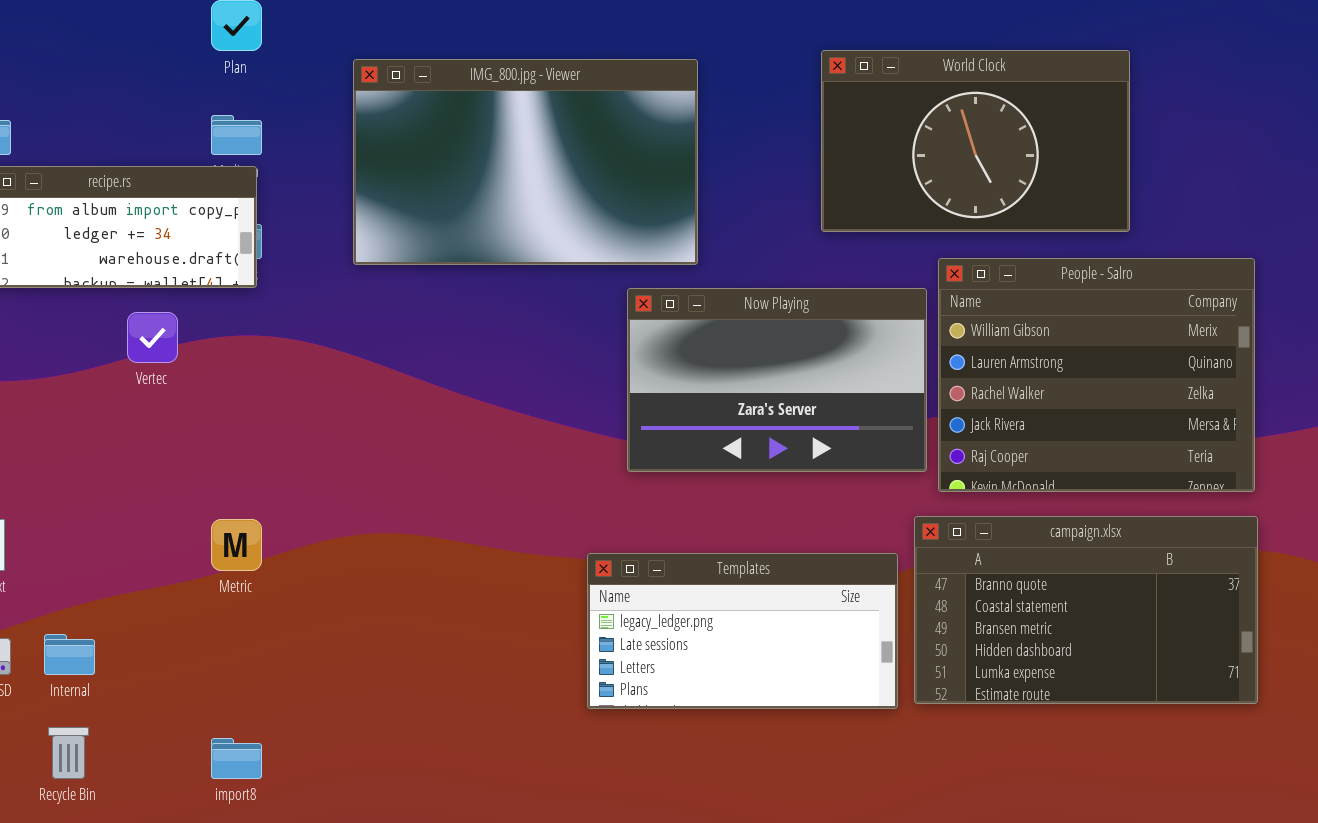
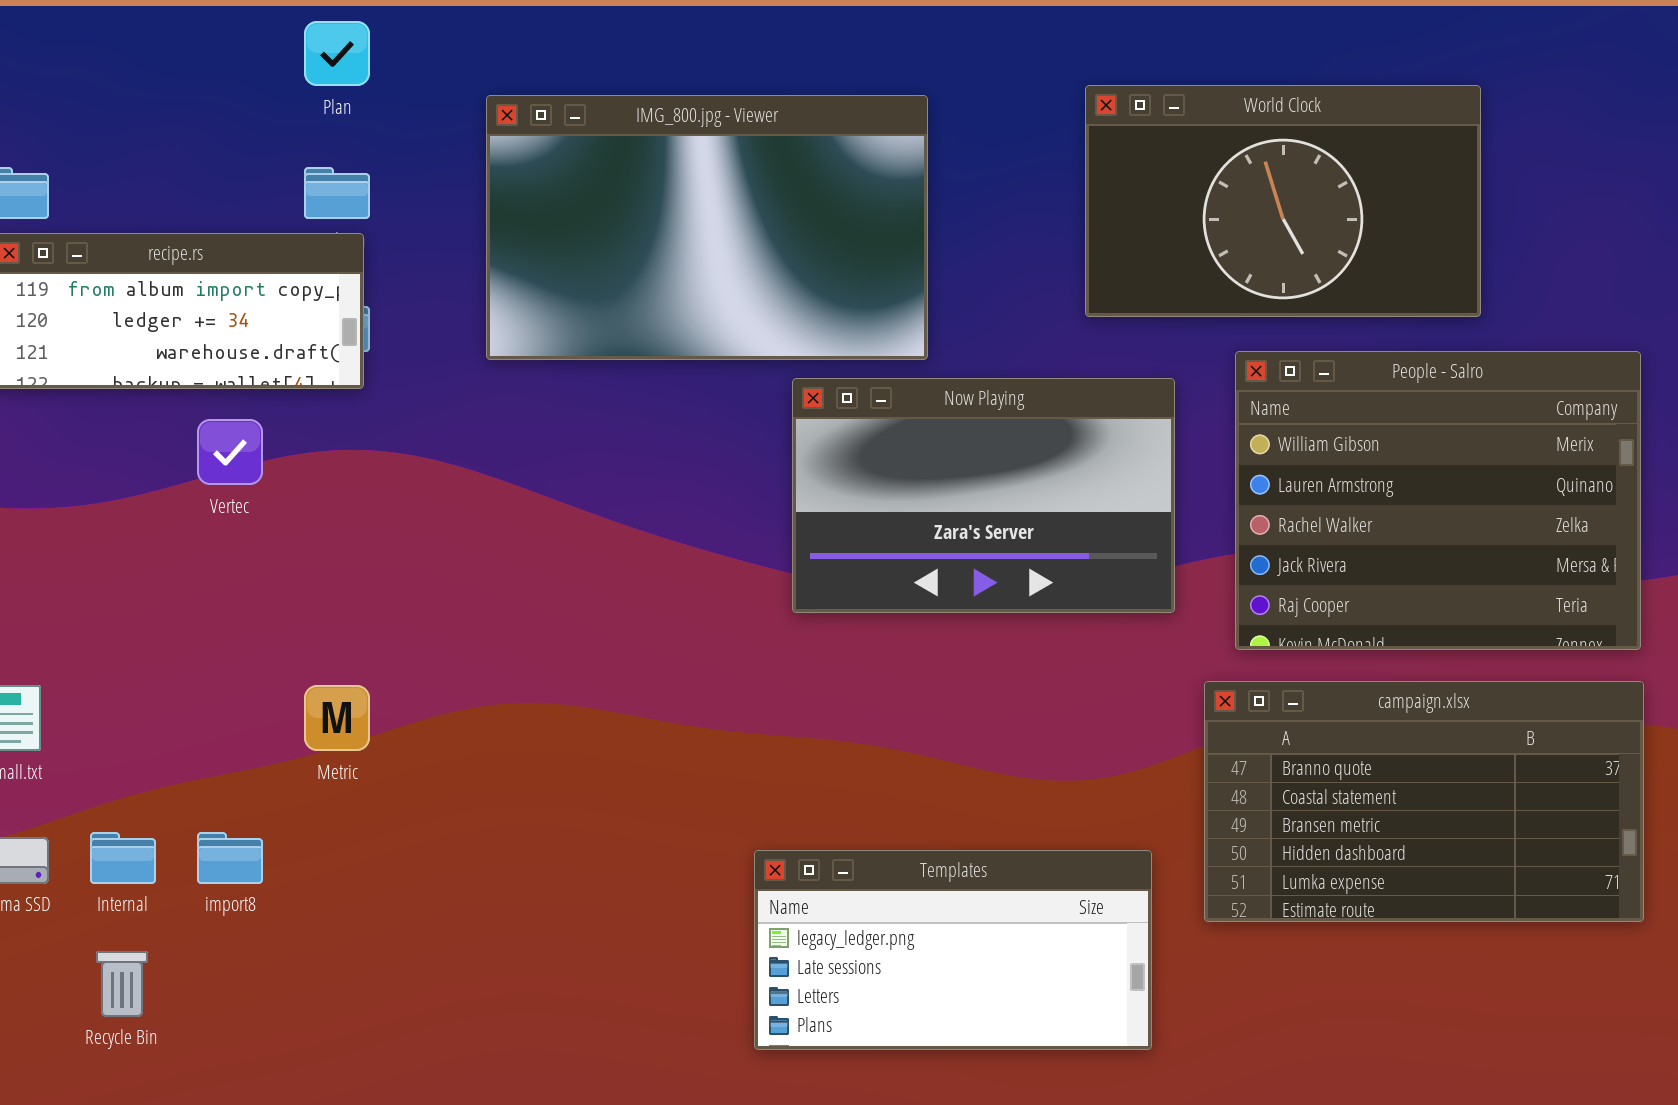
Now Playing: [627,288,927,472] -> [792,378,1175,613], moved
Templates: [587,553,898,709] -> [754,850,1152,1050], moved
import8: [211,738,262,779] -> [197,832,263,884], moved

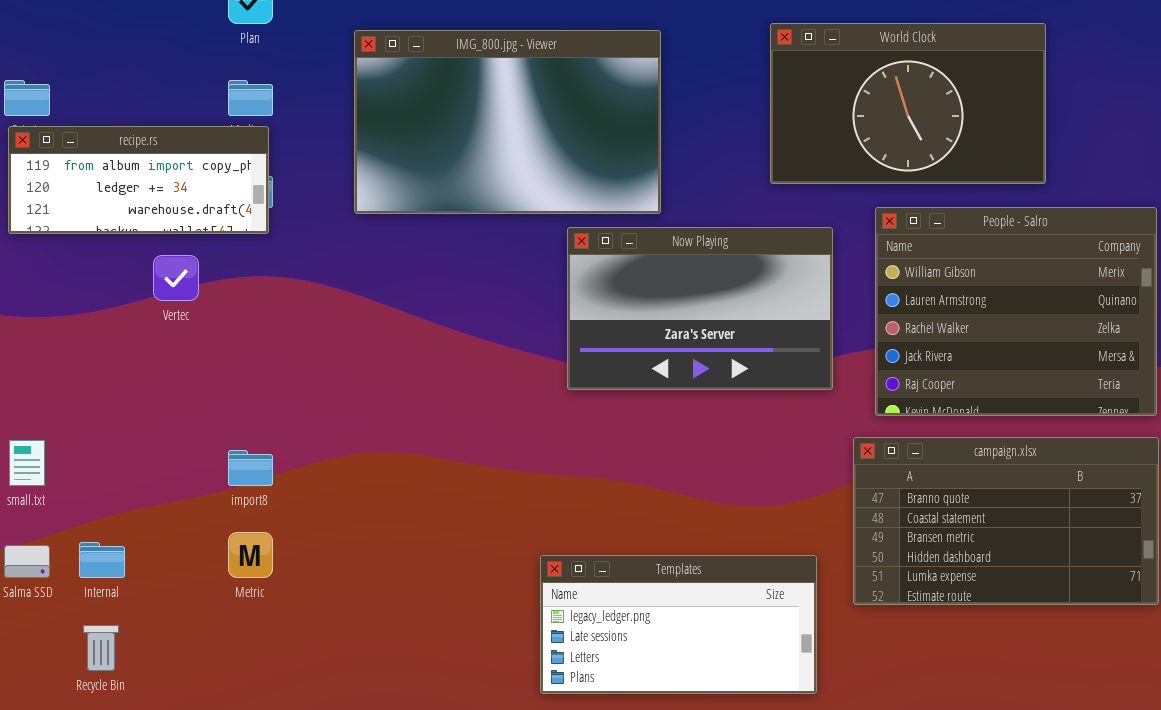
Metric: [304,685,370,751] -> [228,532,273,578], moved
import8: [197,832,263,884] -> [228,450,273,486], moved

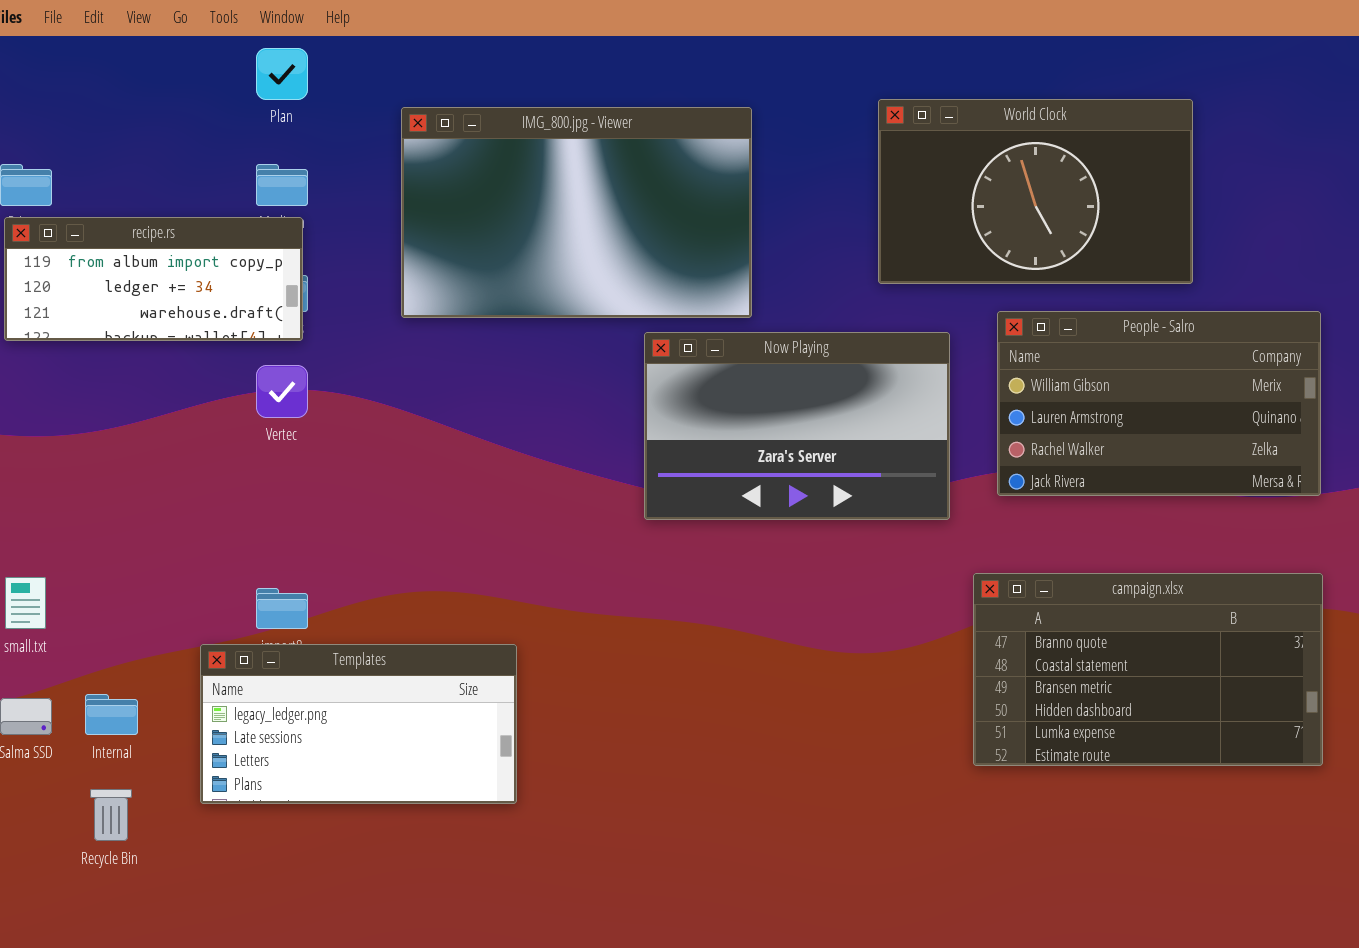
People - Salro: [875,207,1157,416] -> [997,311,1321,496], resized
Vertec: [153,255,199,301] -> [256,365,308,418], moved
Templates: [540,555,817,694] -> [200,644,517,804], moved

